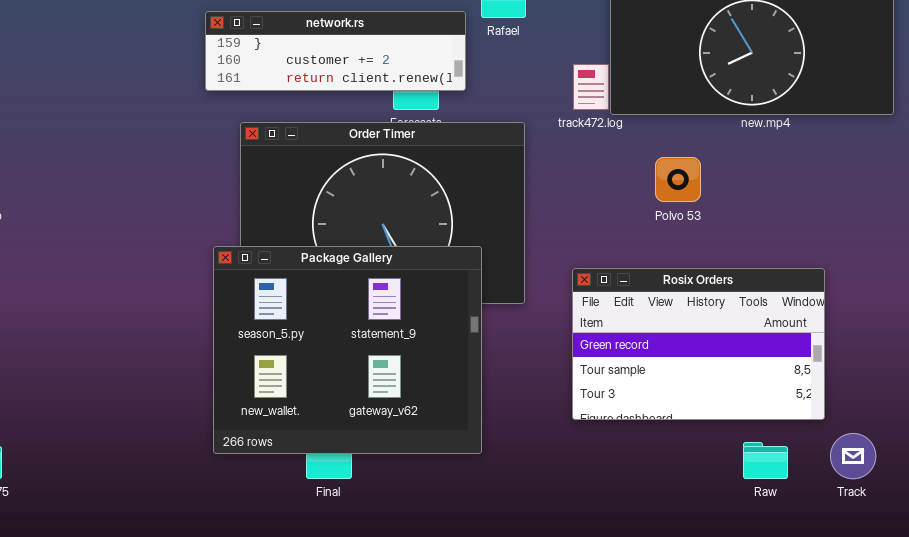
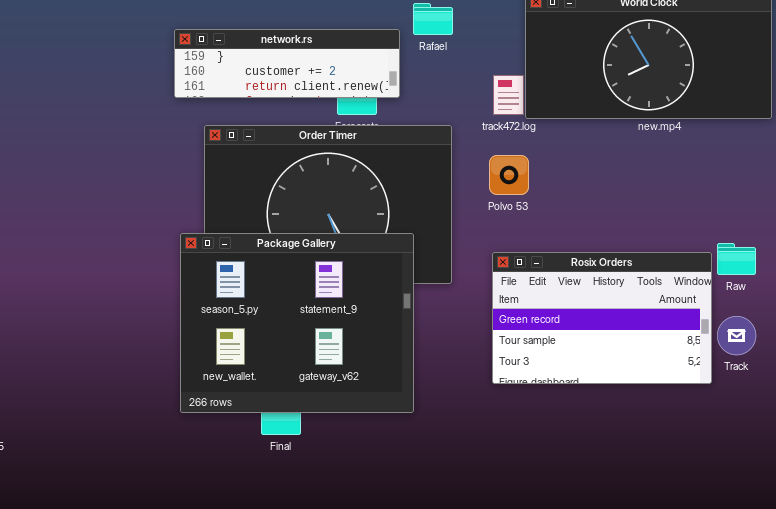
Polvo 53: [655,157,701,202] -> [489,155,529,195], moved
Track: [830,433,876,479] -> [717,316,756,355], moved
Raw: [743,442,788,479] -> [717,243,756,275], moved

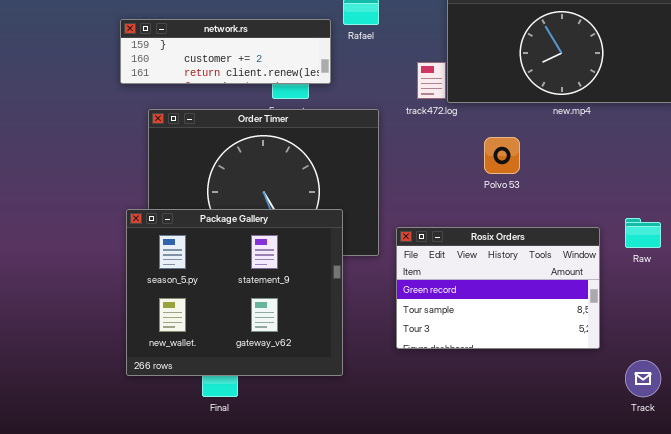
Polvo 53: [489,155,529,195] -> [484,137,520,174], moved
Rosix Orders: [492,252,712,384] -> [396,227,600,349], moved
Track: [717,316,756,355] -> [625,360,661,397], moved

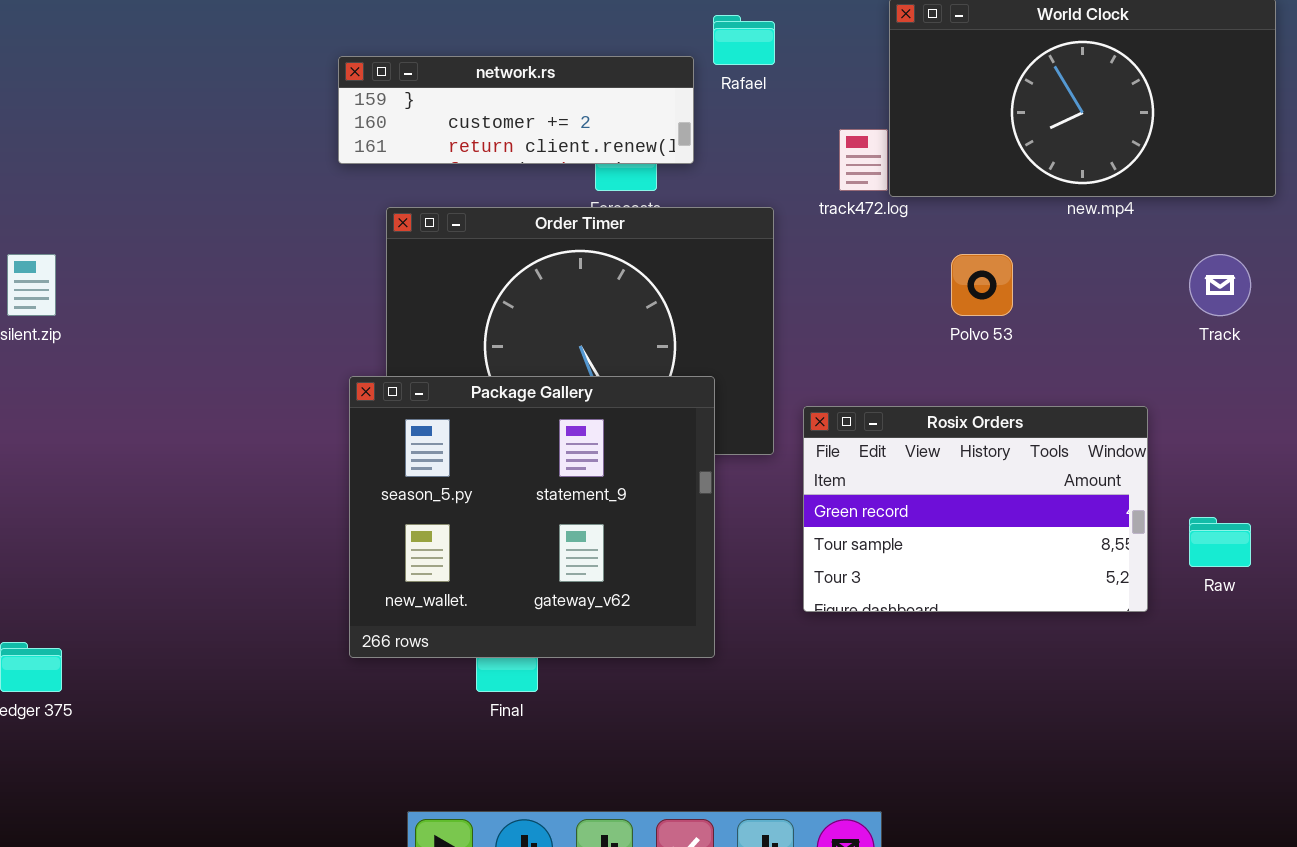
Raw: [625,218,661,248] -> [1189,517,1251,567], moved
Track: [625,360,661,397] -> [1189,254,1251,316], moved

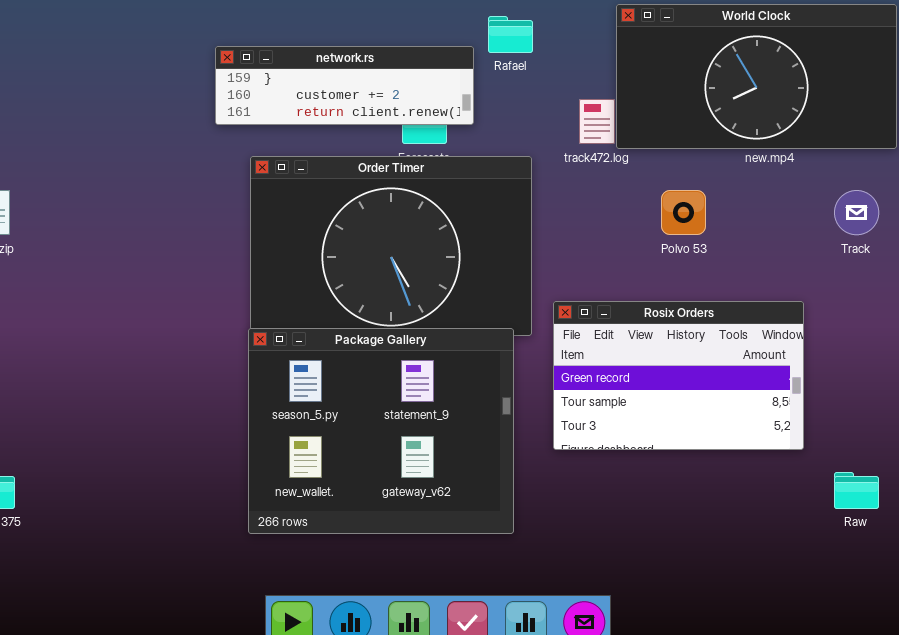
Package Gallery: [349,376,715,658] -> [248,328,514,534], moved
Raw: [1189,517,1251,567] -> [834,472,879,509], moved

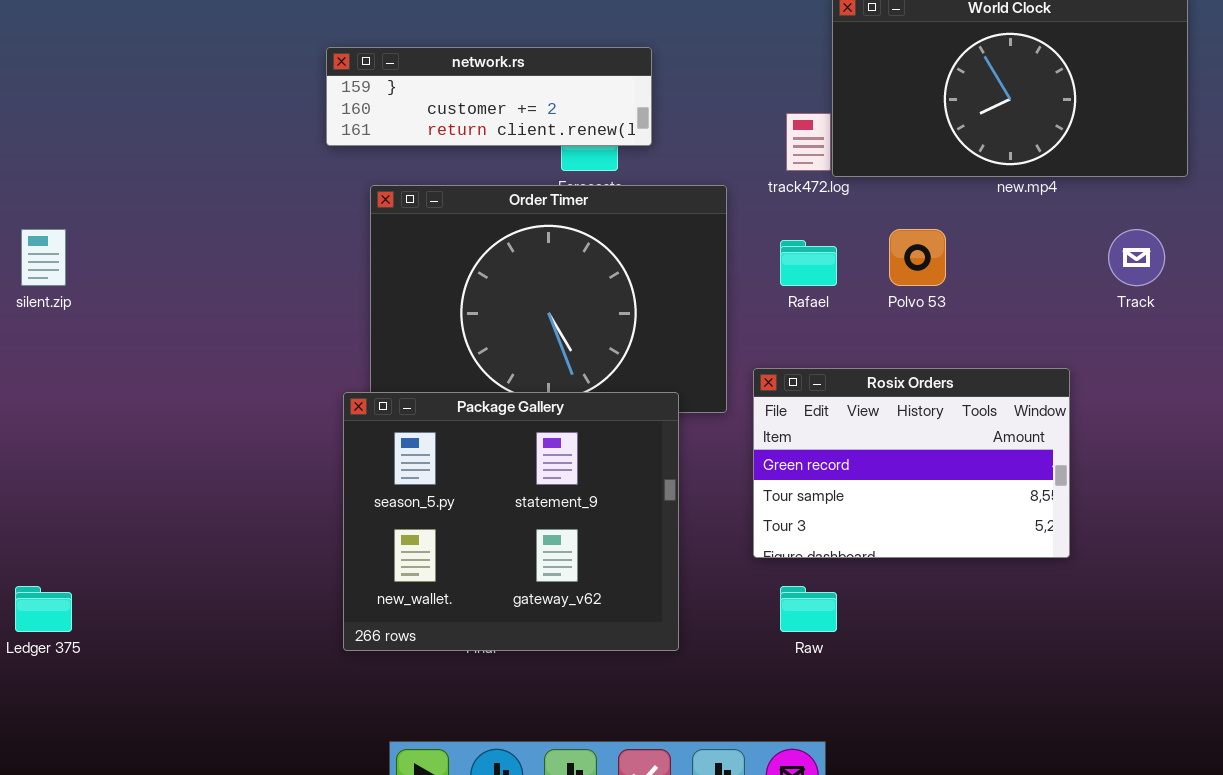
Rafael: [488,16,533,53] -> [780,240,837,286], moved
Package Gallery: [248,328,514,534] -> [343,392,679,651], moved
Raw: [834,472,879,509] -> [780,586,837,632], moved

